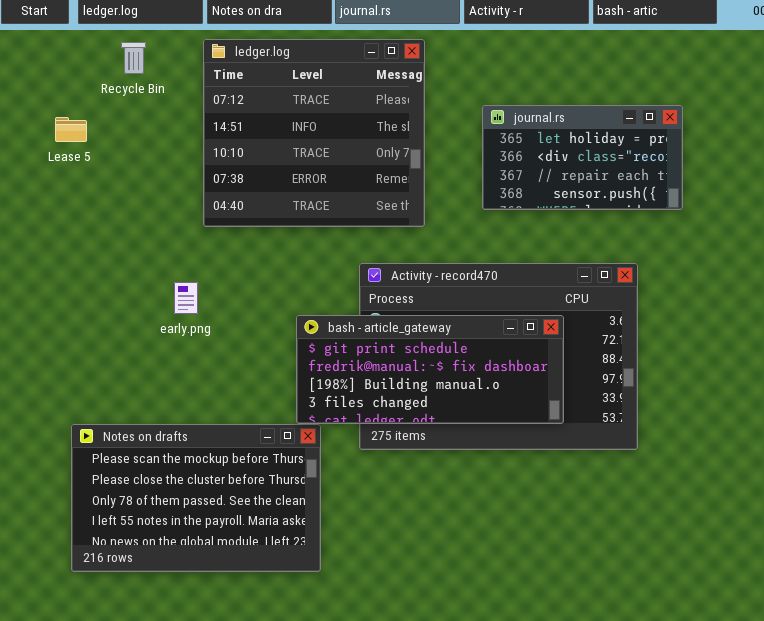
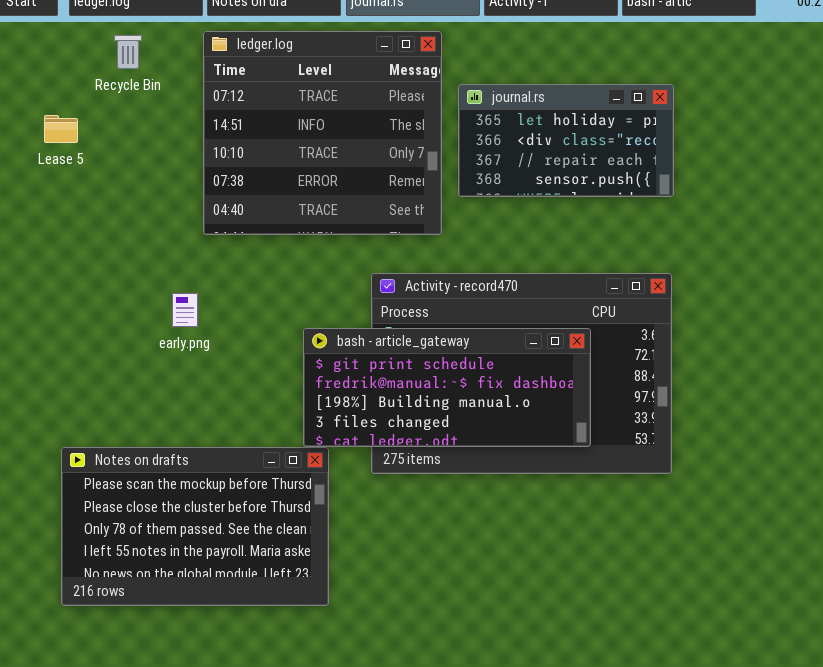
journal.rs: [482,105,683,210] -> [458,84,674,197], moved

